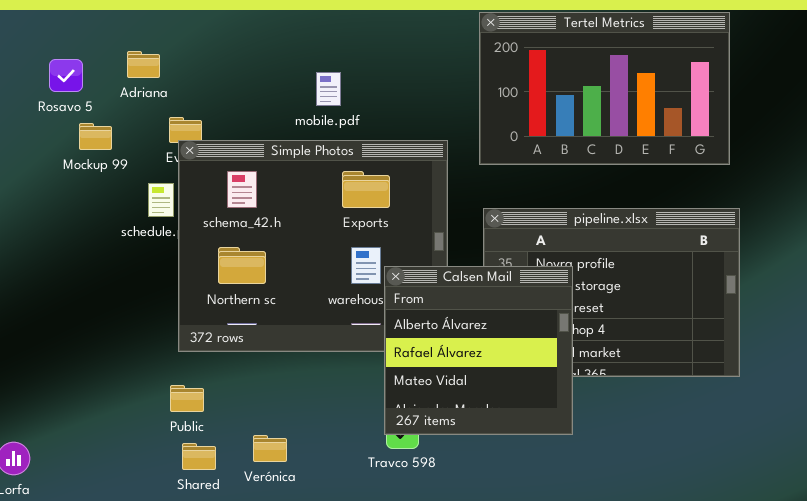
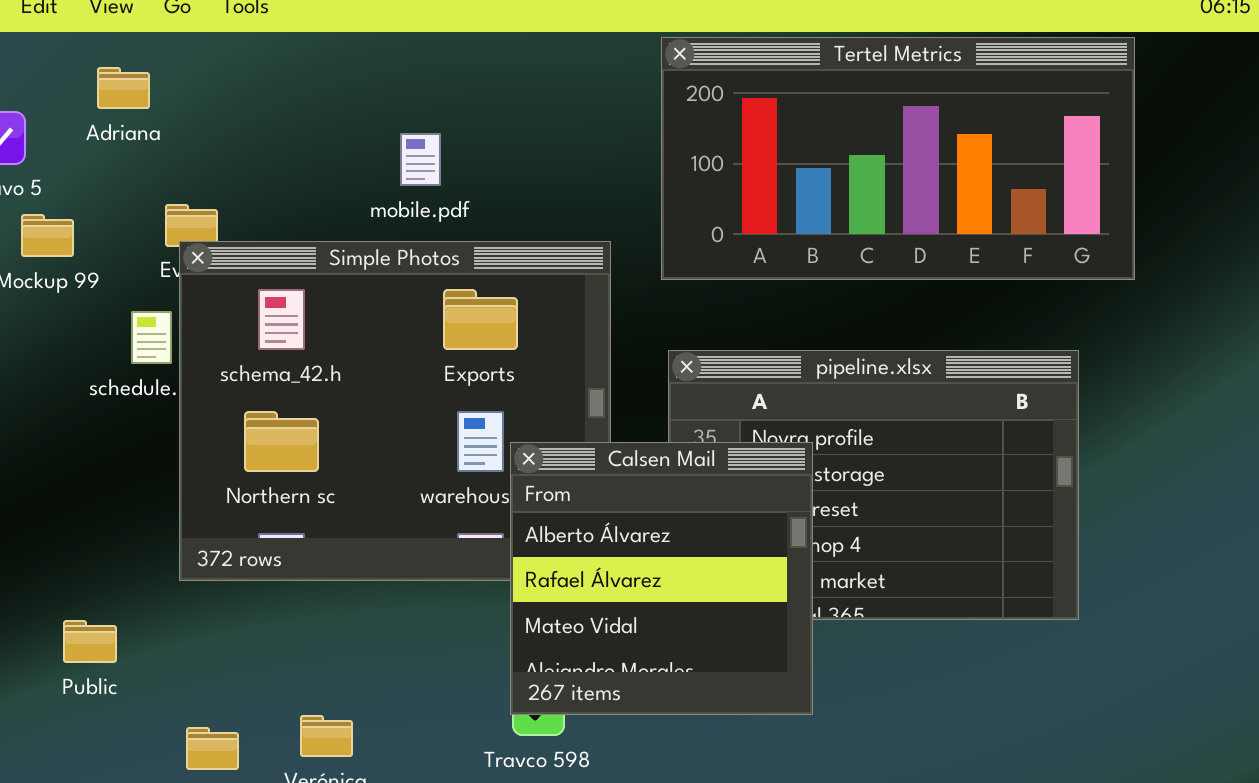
Tertel Metrics: [479,12,730,165] -> [661,37,1135,280], resized
Adriana: [127,51,160,78] -> [97,67,150,109], moved
Public: [170,385,204,412] -> [63,620,117,663], moved

